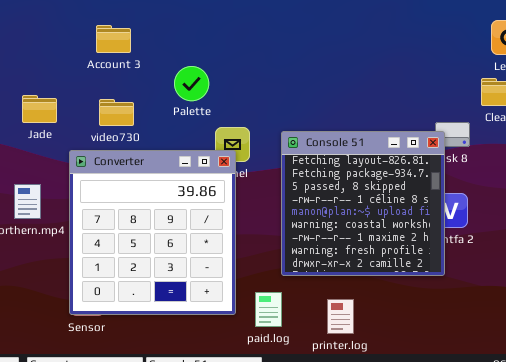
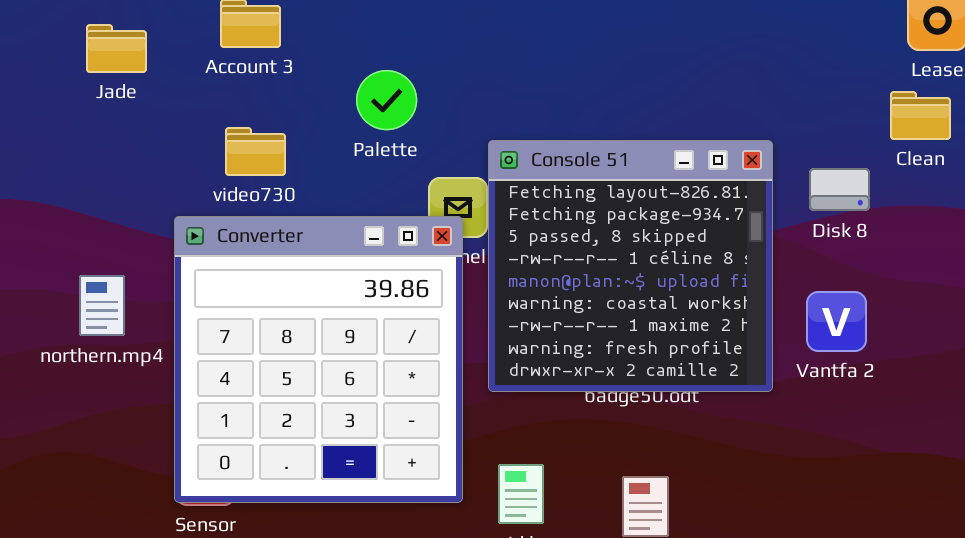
Jade: [22,95,57,123] -> [86,24,147,73], moved
Console 51: [281,131,445,276] -> [488,140,773,392], moved

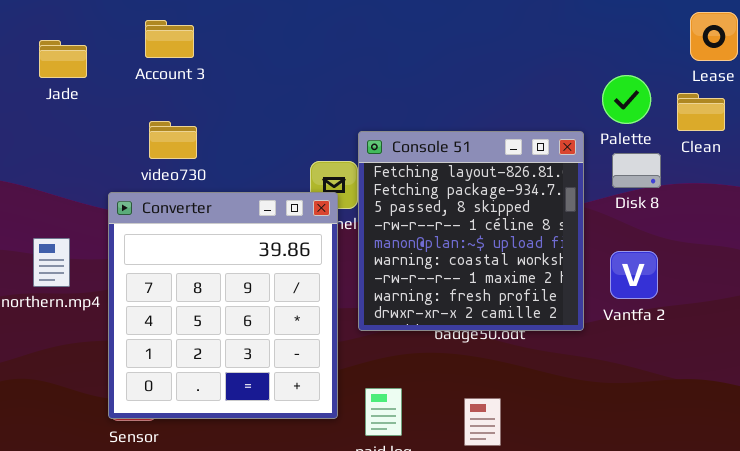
Palette: [356,70,417,130] -> [602,75,651,124], moved

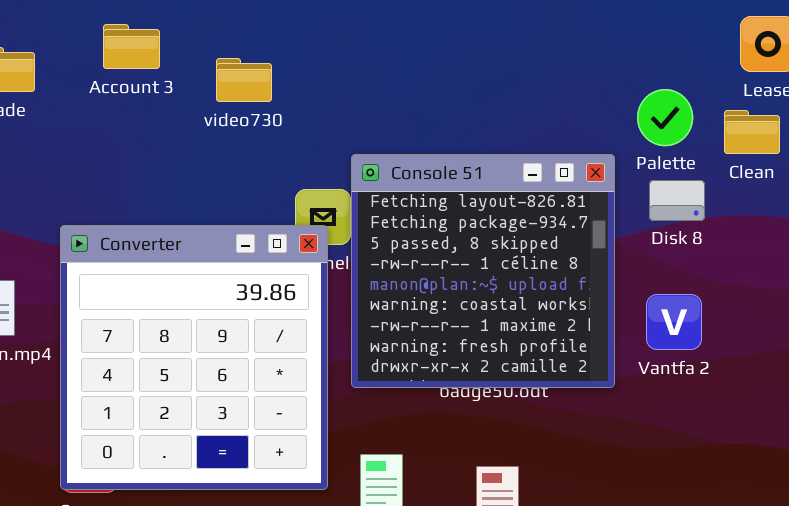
video730: [149,121,197,159] -> [216,58,272,102], moved

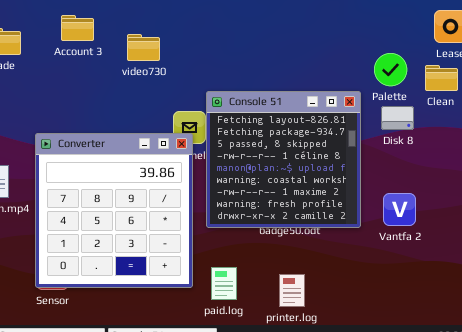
Vantfa 2: [646,294,702,350] -> [383,193,416,226], moved

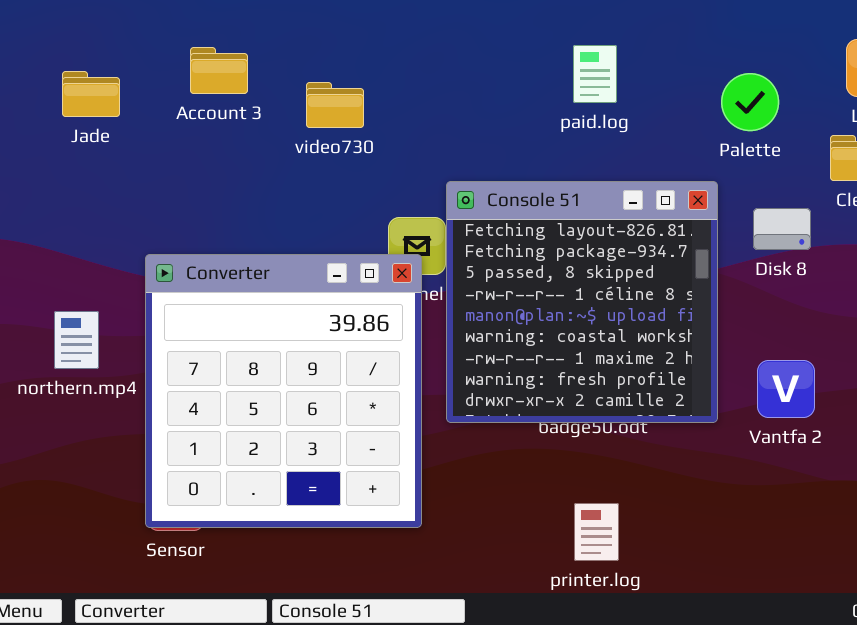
Palette: [374,53,407,86] -> [721,73,779,131], moved
paid.log: [211,267,237,300] -> [573,45,617,103], moved

